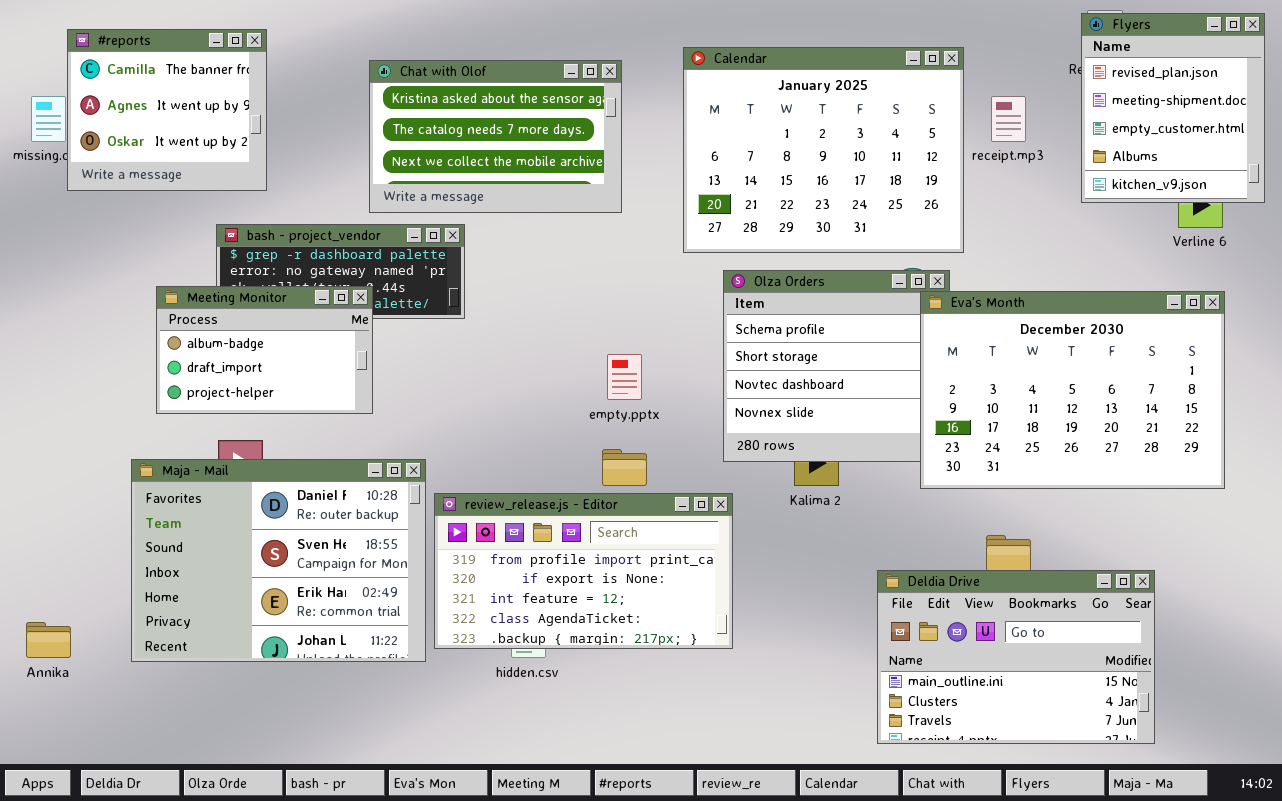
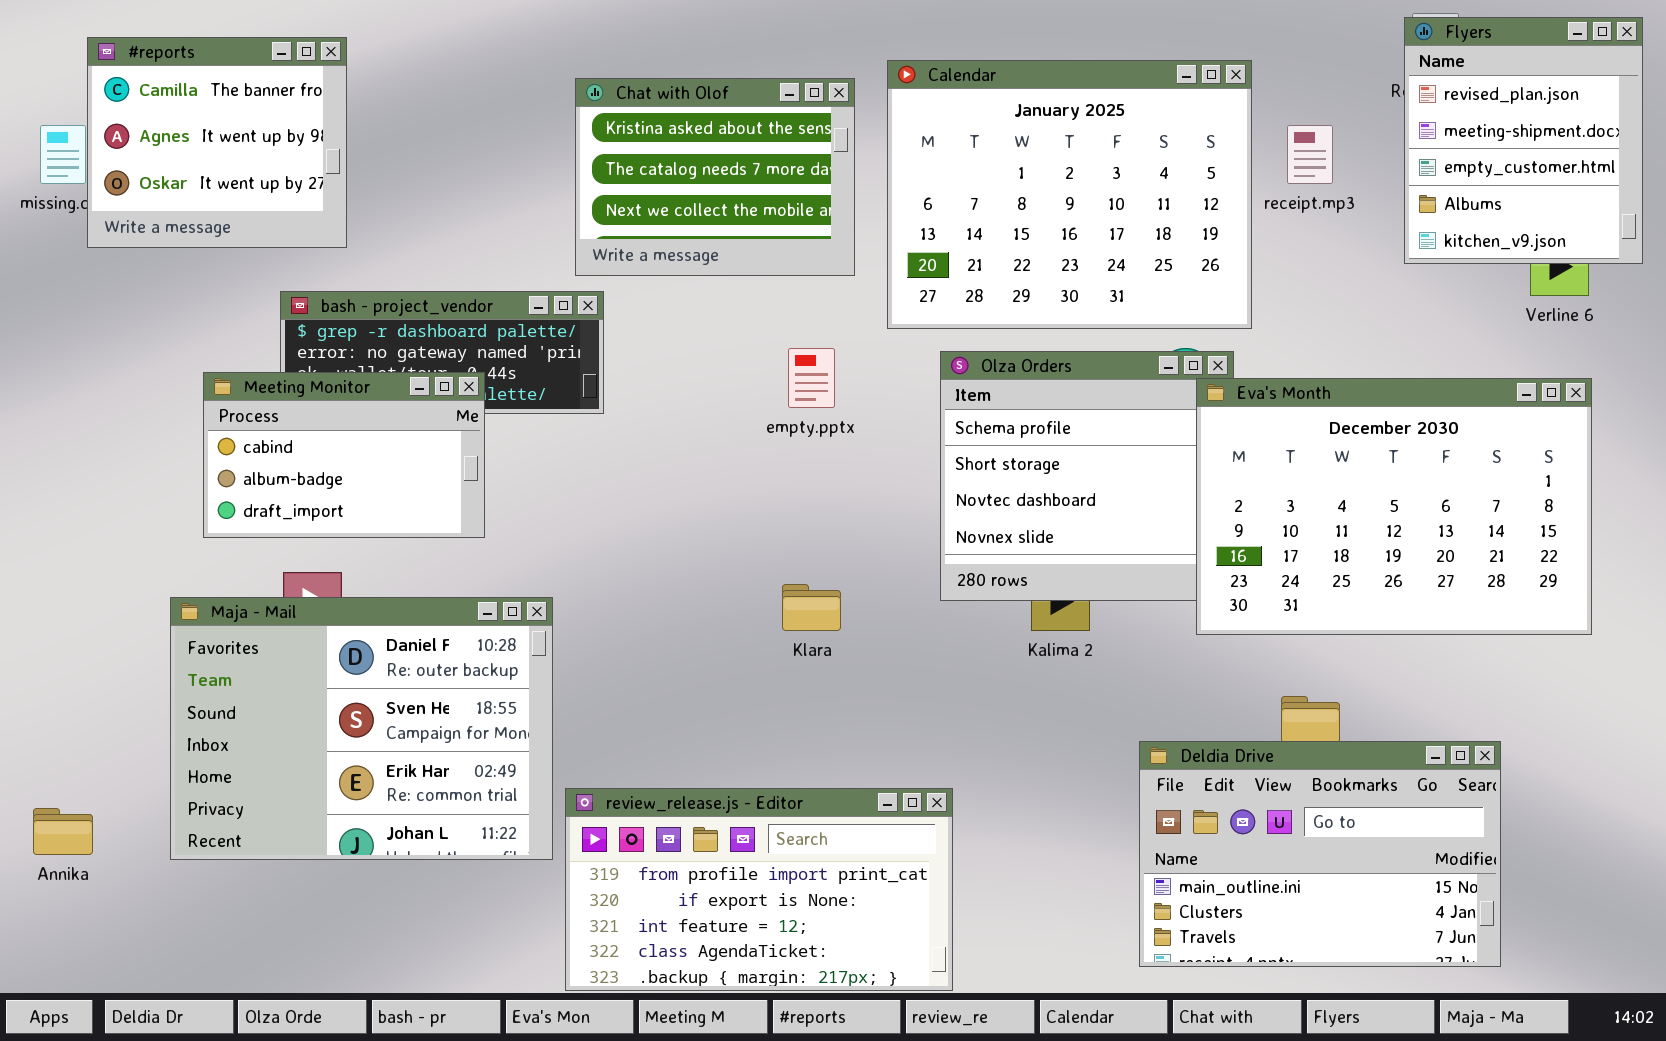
Chat with Olof: [369,60,622,213] -> [575,78,855,276], moved, resized
Meeting Monitor: [156,286,373,414] -> [203,372,485,538], scrolled up 1 row
empty.pptx: [607,354,642,400] -> [788,348,835,408], moved
review_release.js - Editor: [434,493,733,649] -> [565,788,953,991], moved

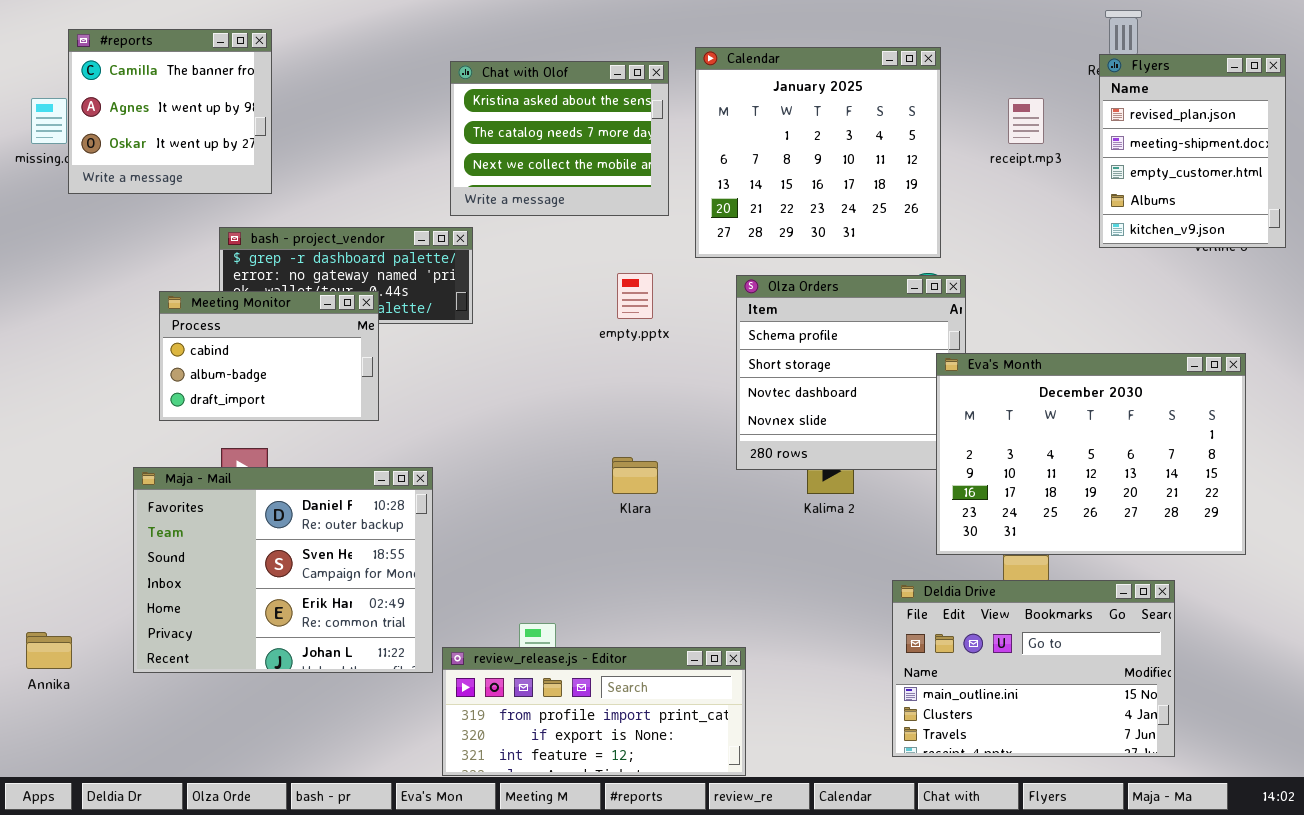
Flyers: [1404,17,1643,264] -> [1099,54,1286,248], moved
Calendar: [887,60,1252,329] -> [695,47,941,258], resized
Eva's Month: [1196,378,1592,635] -> [936,353,1246,555], moved
review_release.js - Editor: [565,788,953,991] -> [442,647,746,776], resized

